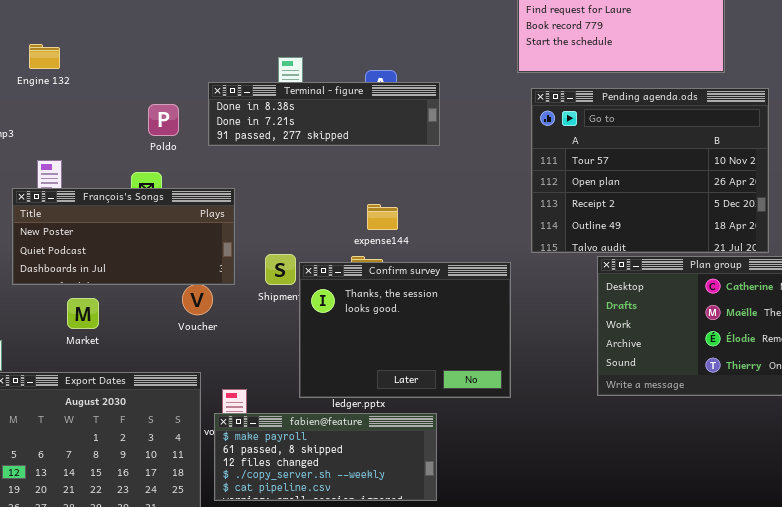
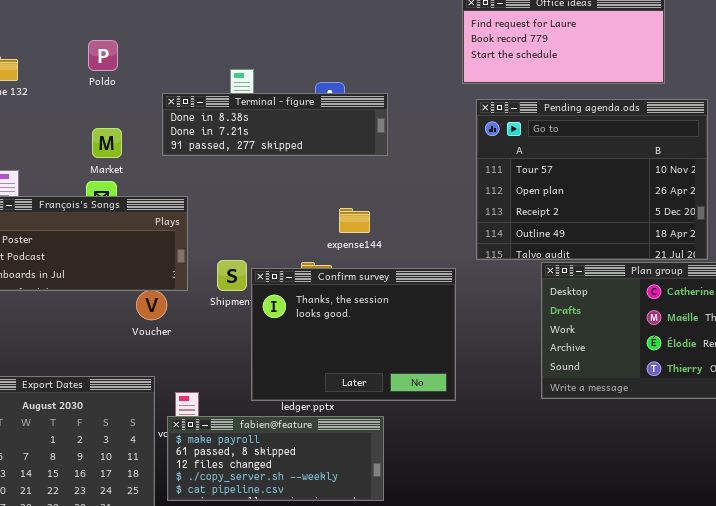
Poldo: [148,104,179,136] -> [88,40,118,71], moved
expense144: [367,204,398,230] -> [339,208,370,233], moved
Market: [67,298,99,329] -> [92,128,122,158], moved

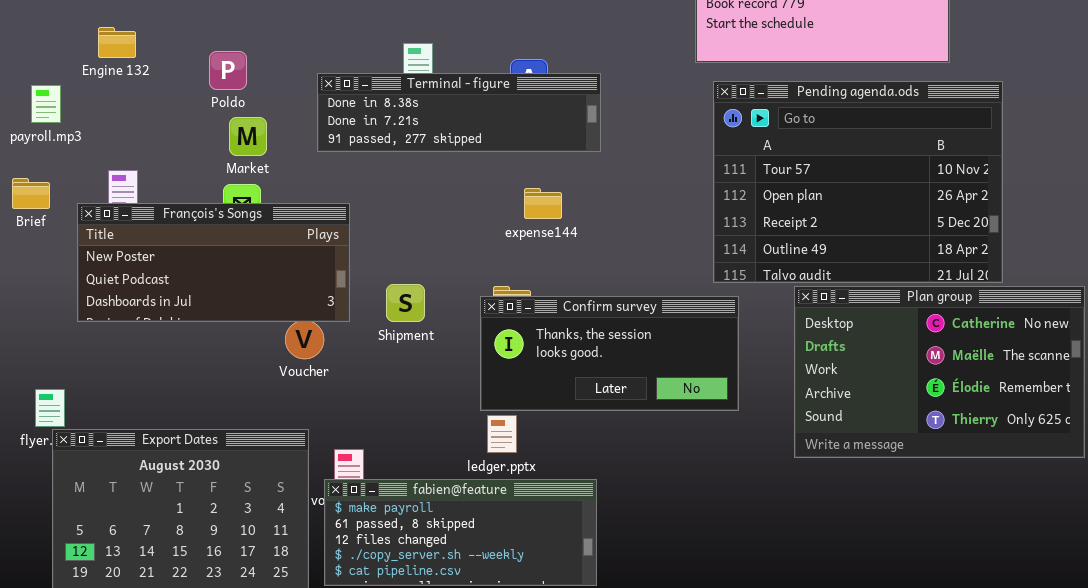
Poldo: [88,40,118,71] -> [209,51,247,90], moved
expense144: [339,208,370,233] -> [524,188,562,219], moved
Confirm survey: [251,268,456,401] -> [480,296,739,411], moved, resized

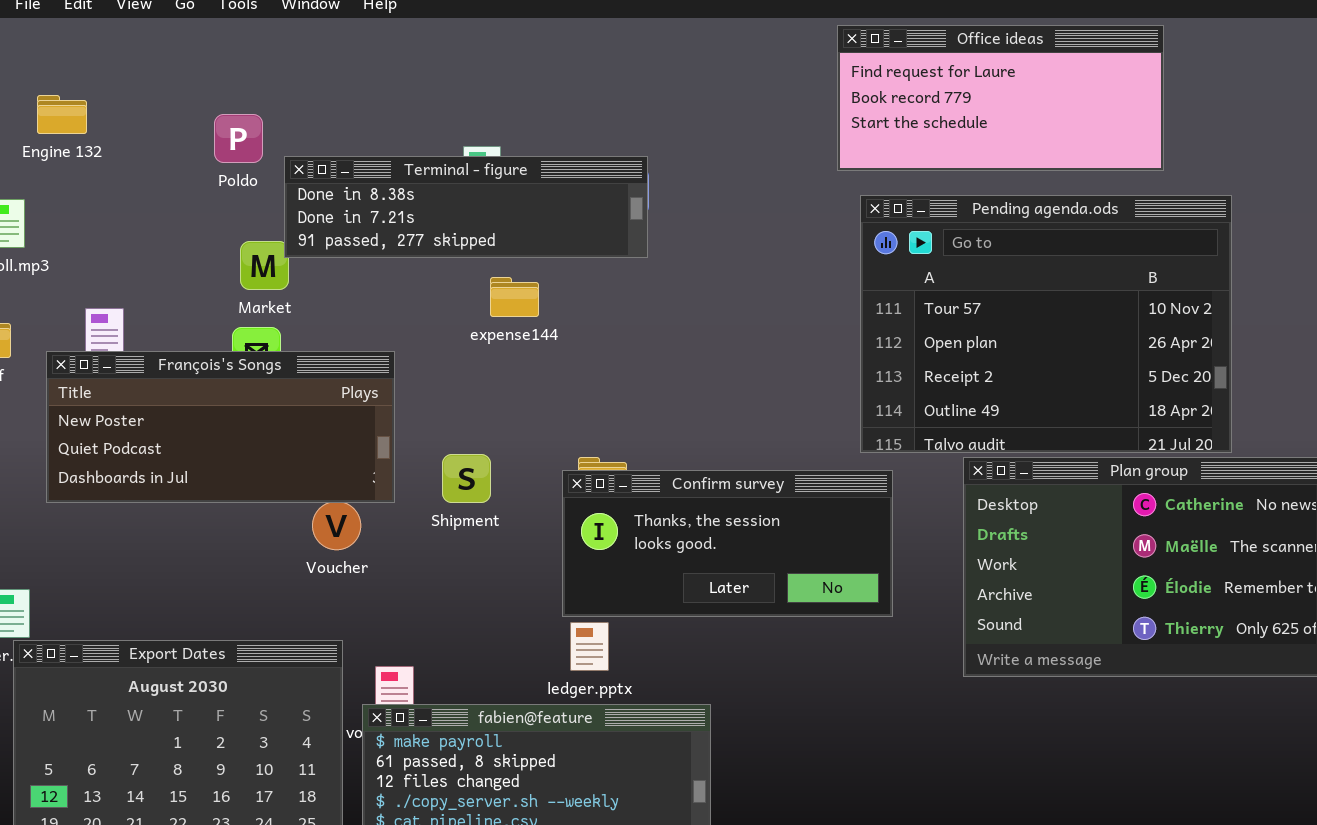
Engine 132: [98,27,136,58] -> [37,95,87,134], moved
Poldo: [209,51,247,90] -> [214,114,263,163], moved
Terminal - figure: [317,73,601,152] -> [284,156,648,258], moved
expense144: [524,188,562,219] -> [490,277,539,317], moved

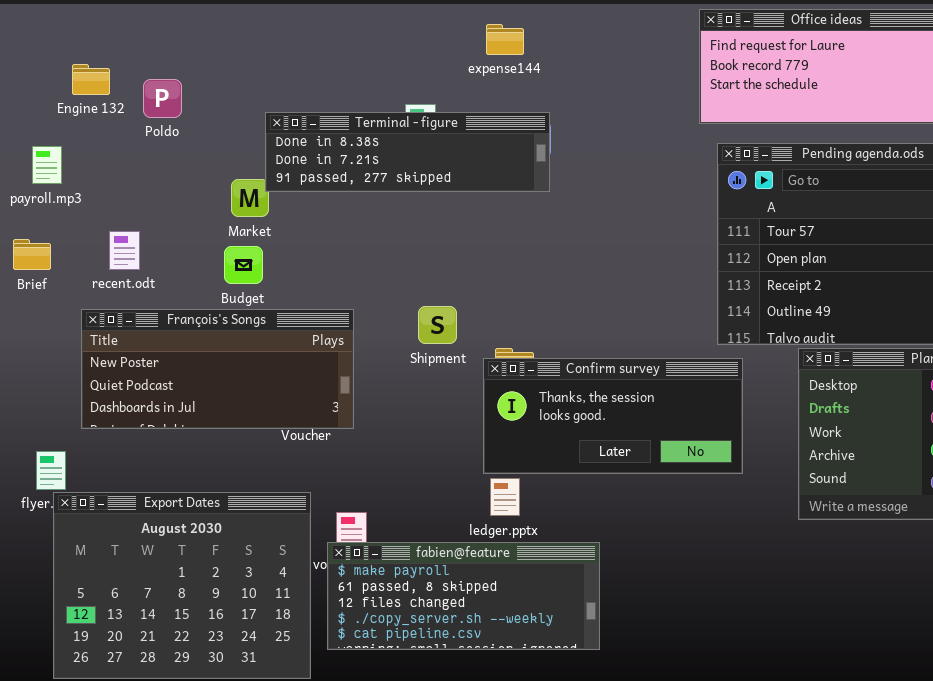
Poldo: [214,114,263,163] -> [143,79,182,118], moved
expense144: [490,277,539,317] -> [486,24,524,55], moved
François's Songs: [46,351,395,503] -> [81,309,354,429], moved
Shipment: [442,454,491,503] -> [418,306,457,344], moved

